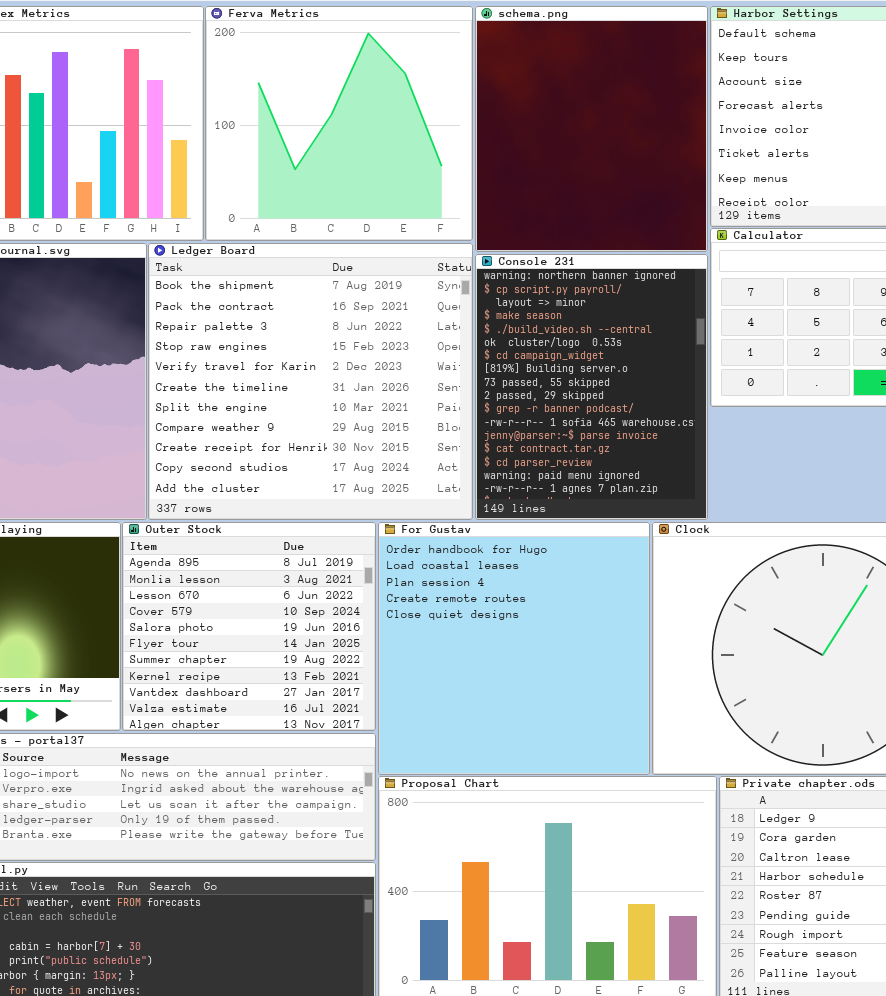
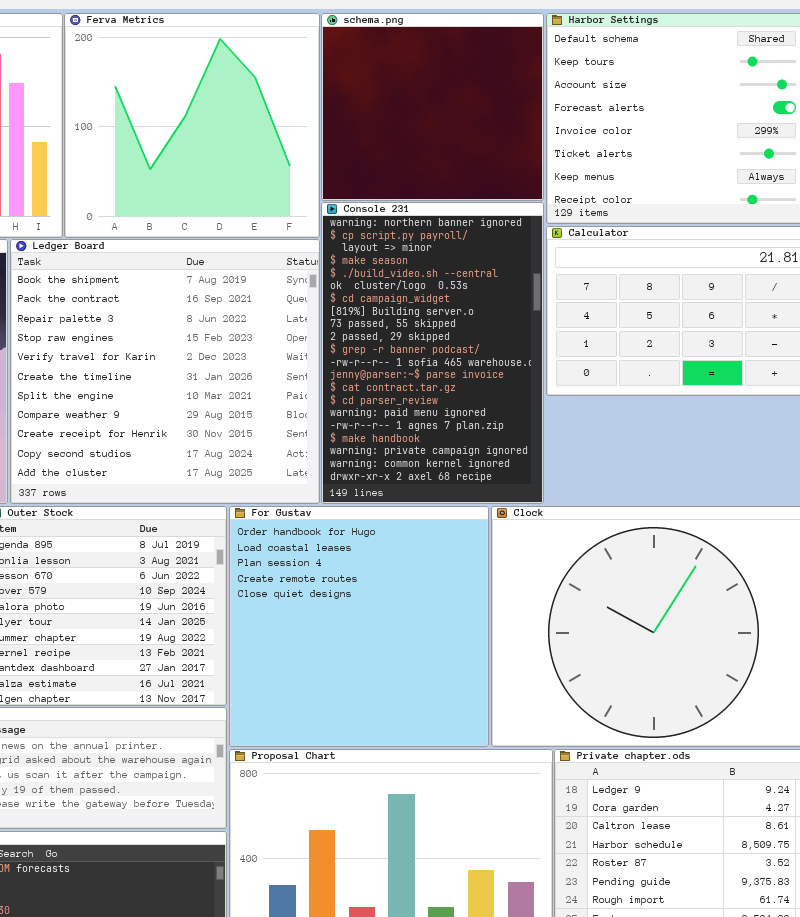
schema.png: [475,6,708,252] -> [321,13,544,201], resized
Console 231: [475,254,708,520] -> [321,202,544,504], resized

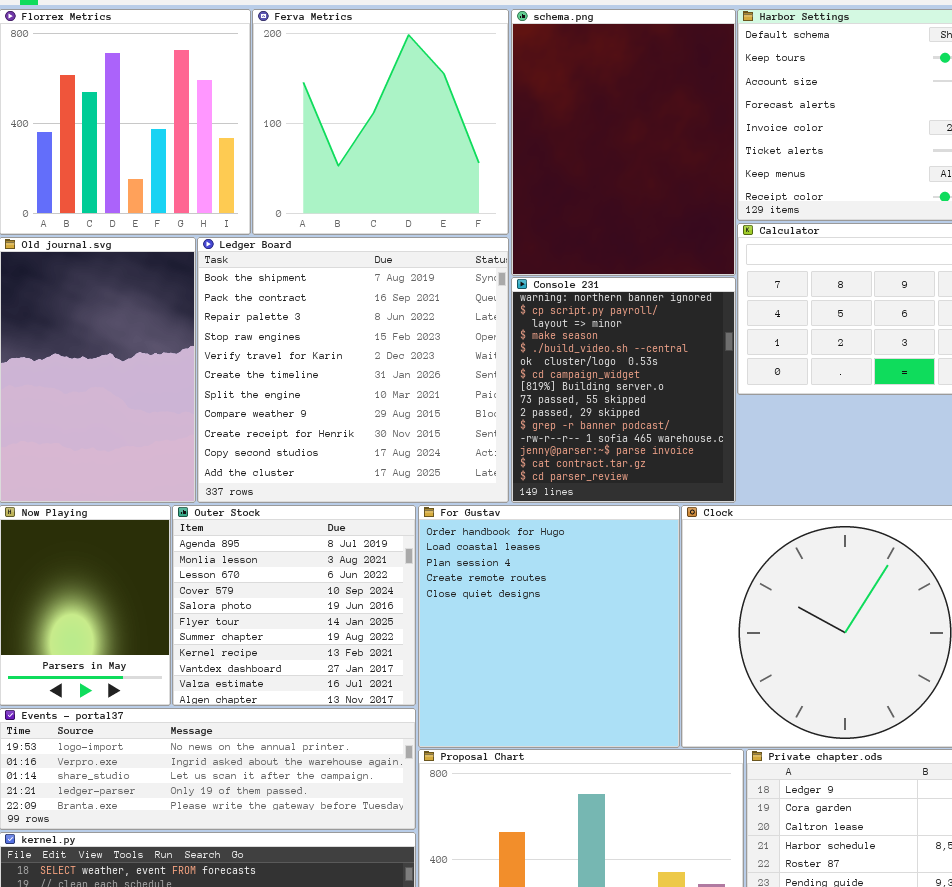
schema.png: [321,13,544,201] -> [511,9,736,276], resized
Console 231: [321,202,544,504] -> [511,277,736,503], resized

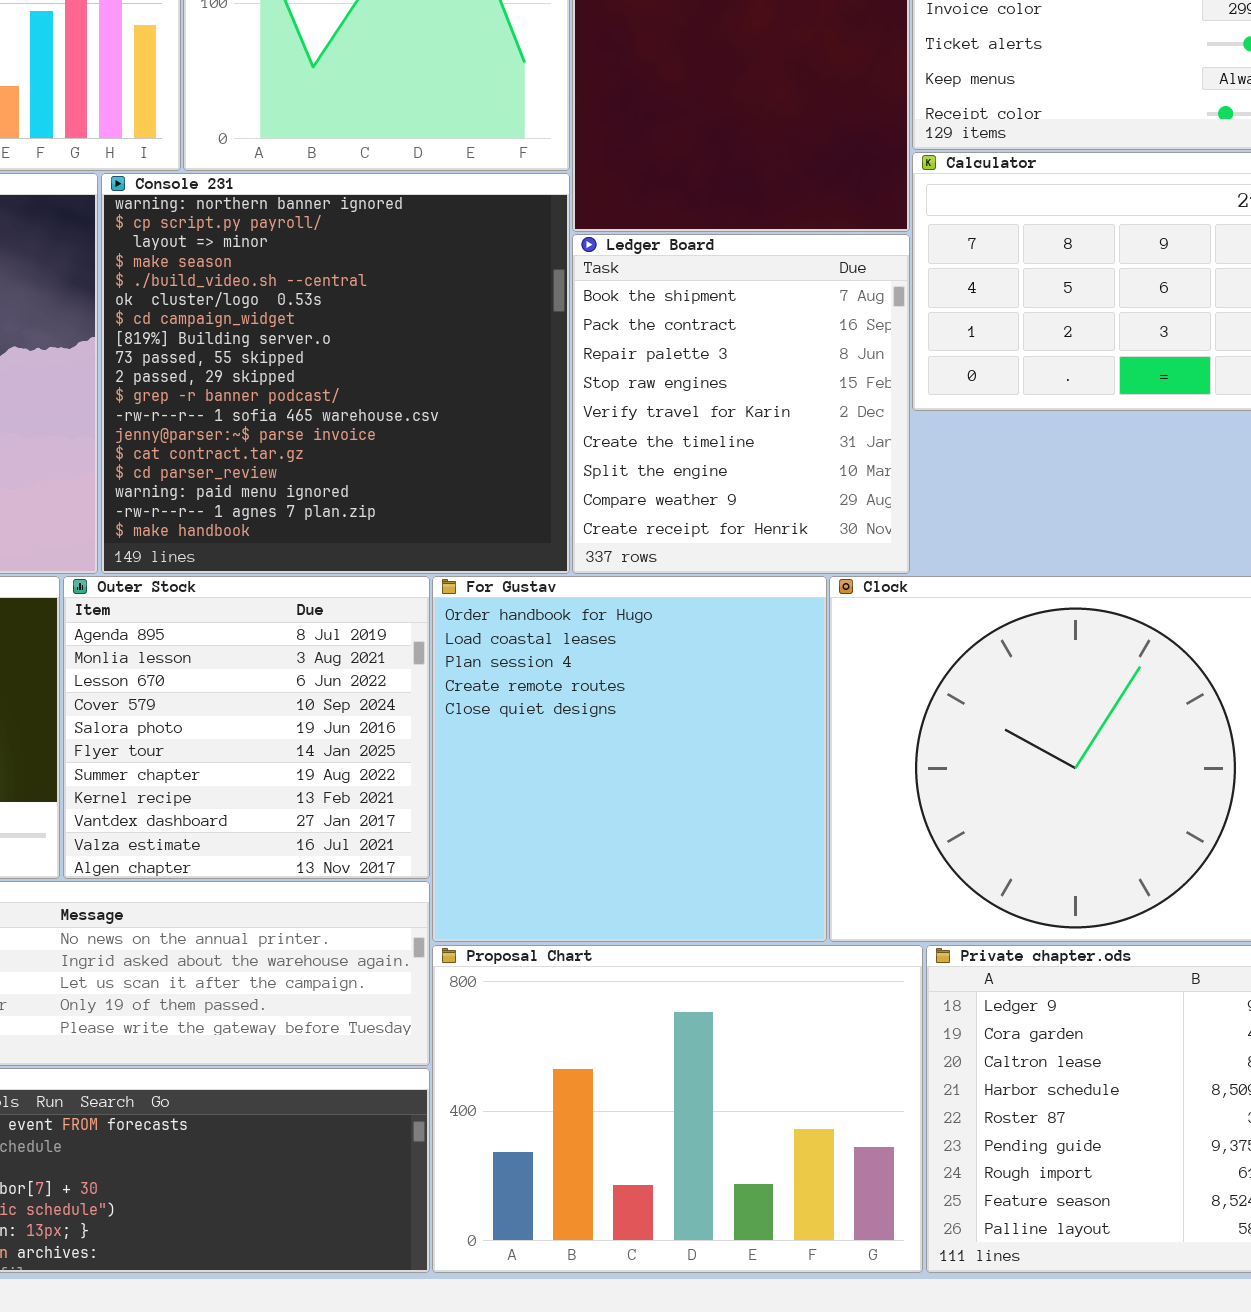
Ledger Board: [197,237,509,503] -> [572,234,910,574], moved, resized
Console 231: [511,277,736,503] -> [101,173,570,574], moved, resized

